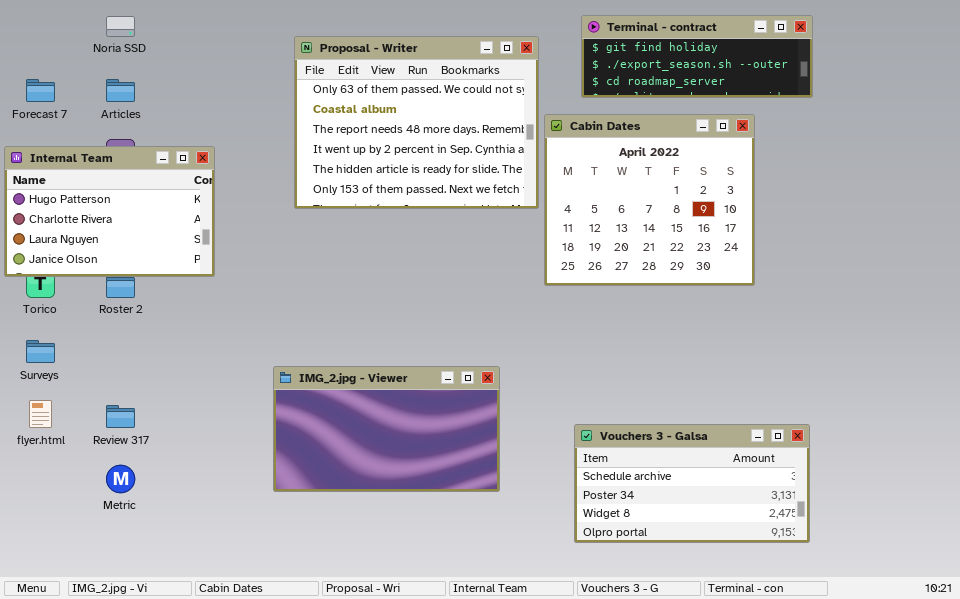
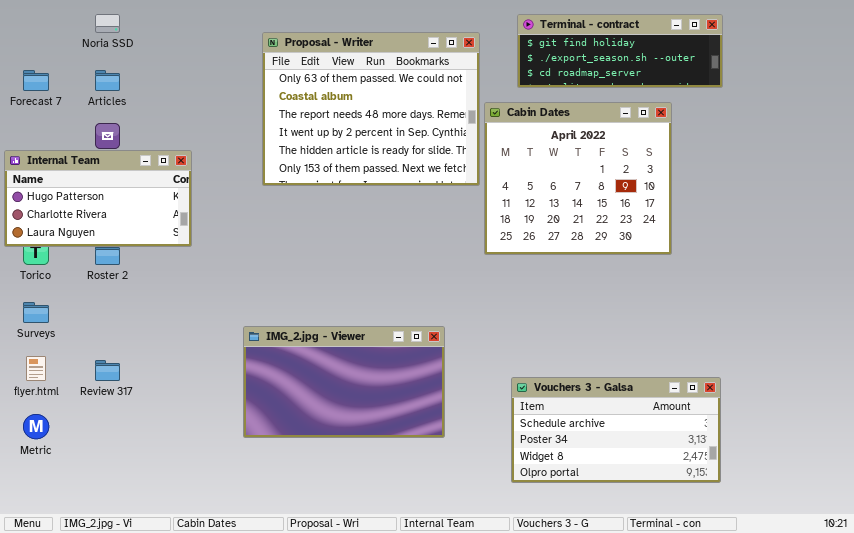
Internal Team: [4,146,215,277] -> [4,150,192,247], resized
Metric: [106,465,135,493] -> [23,414,49,439], moved

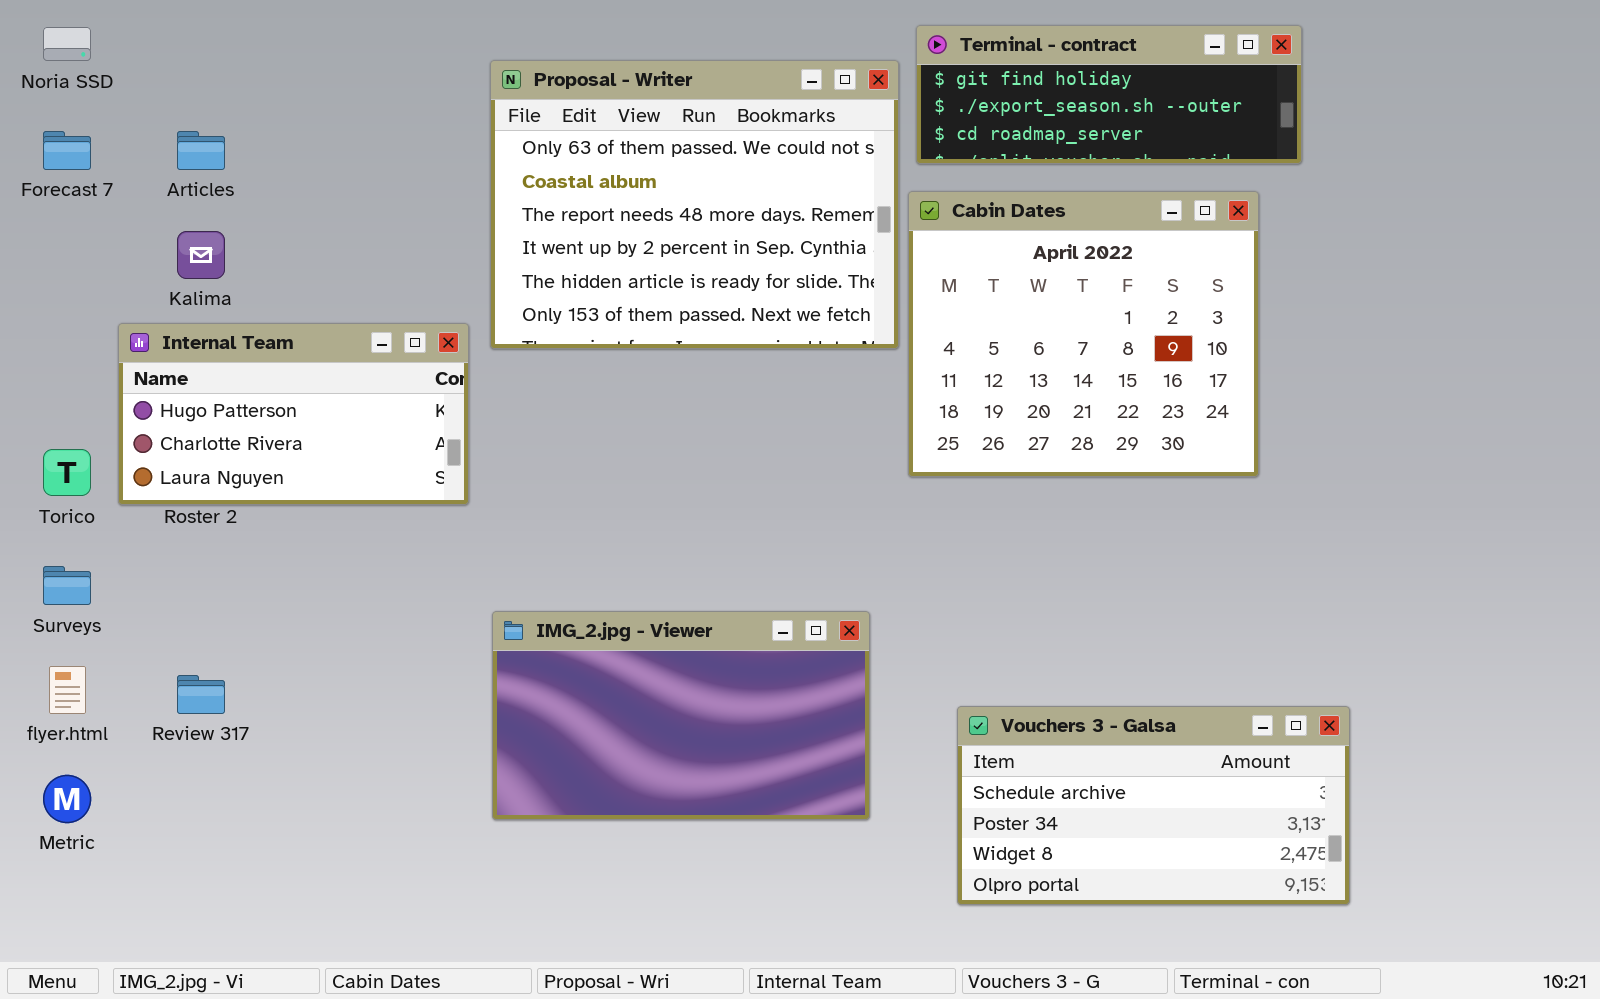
Terminal - contract: [517,14,723,88] -> [916,25,1302,164], moved
Noria SSD: [95,14,120,33] -> [43,27,91,61], moved
Internal Team: [4,150,192,247] -> [118,323,469,505], moved
IMG_2.jpg - Viewer: [243,326,445,438] -> [492,611,870,820], moved

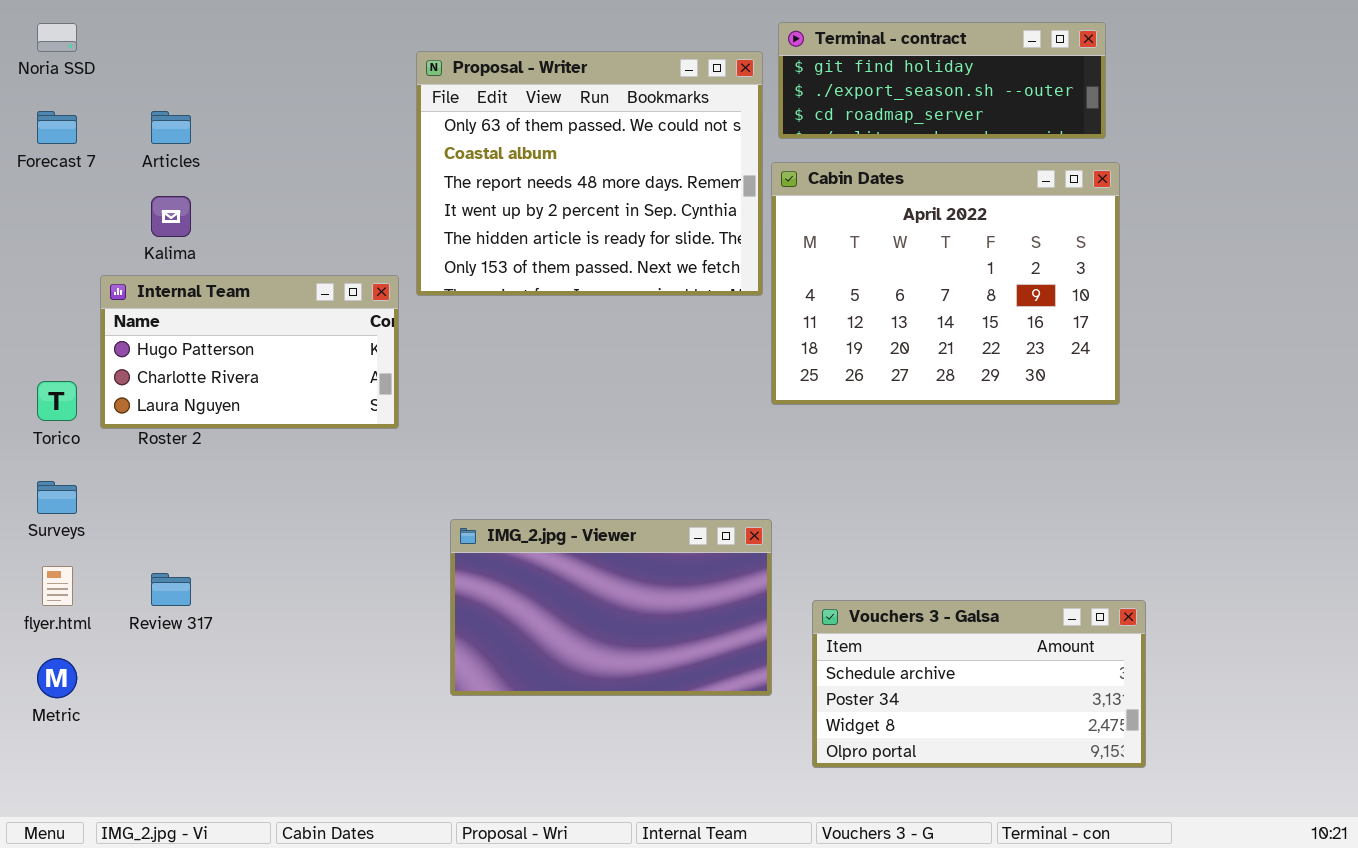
Cabin Dates: [908,191,1259,477] -> [771,162,1120,405], resized
IMG_2.jpg - Viewer: [492,611,870,820] -> [450,519,772,696], moved

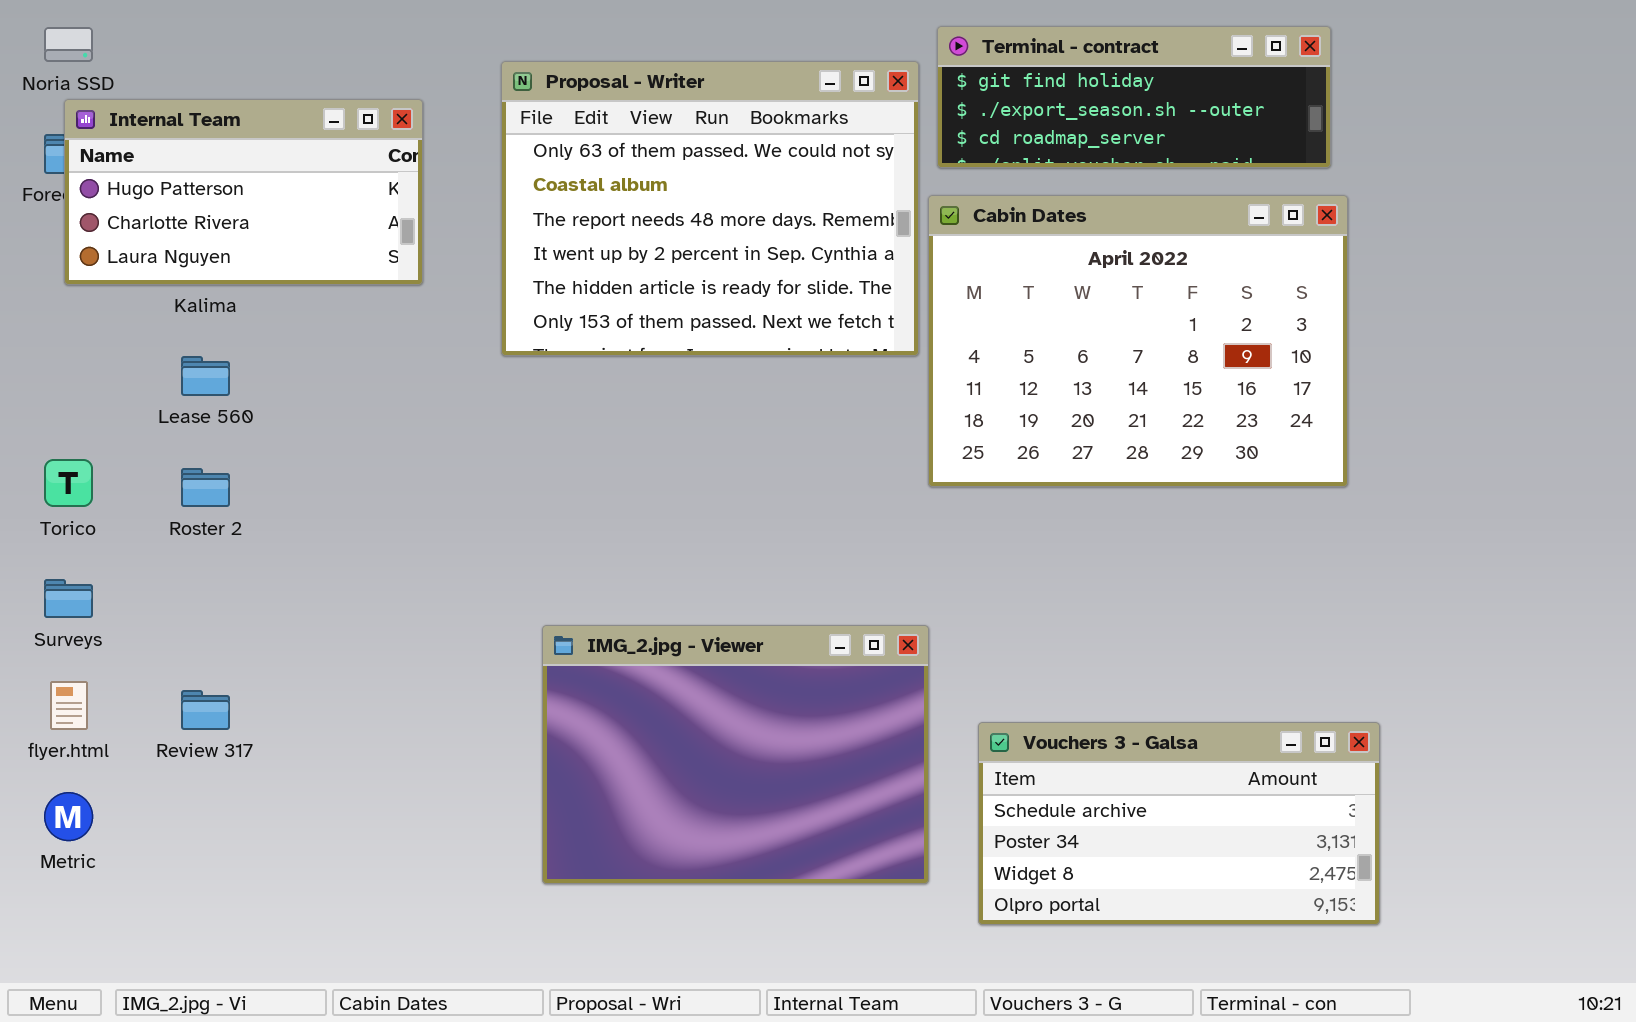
Internal Team: [100,275,399,429] -> [64,99,423,285], moved
IMG_2.jpg - Viewer: [450,519,772,696] -> [542,625,929,884], resized

